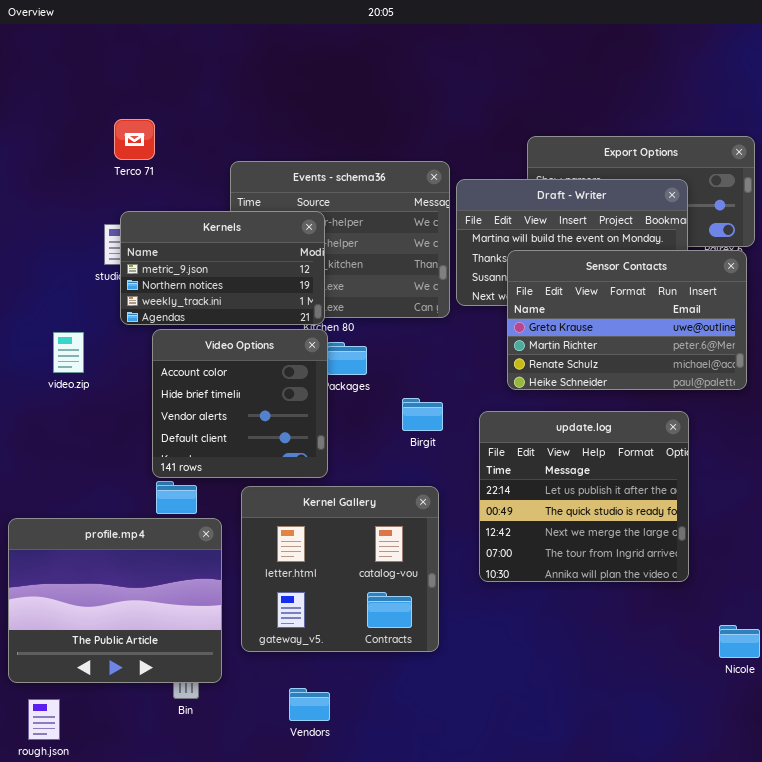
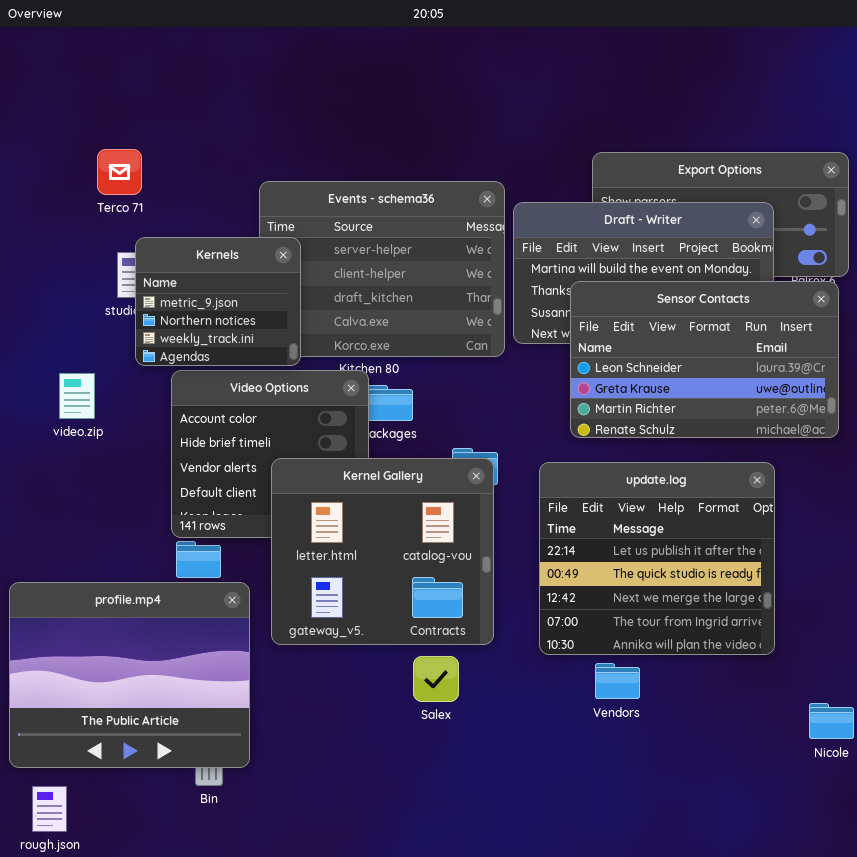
Terco 71: [114,119,155,160] -> [97,149,142,195], moved
Kernels: [120,211,325,325] -> [135,237,301,366], resized
Sensor Contacts: [507,250,747,390] -> [570,281,839,438], scrolled up 1 row
Kernel Gallery: [241,486,439,652] -> [271,458,494,645], moved
Vendors: [289,688,330,721] -> [595,663,640,699], moved

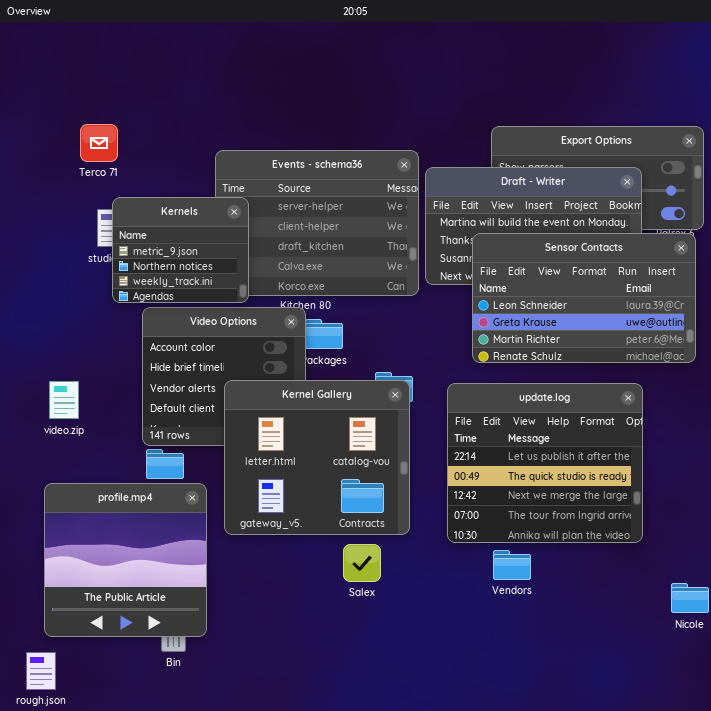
video.zip: [59,373,95,419] -> [49,381,79,419], moved
profile.mp4: [9,582,250,768] -> [44,483,207,637], resized

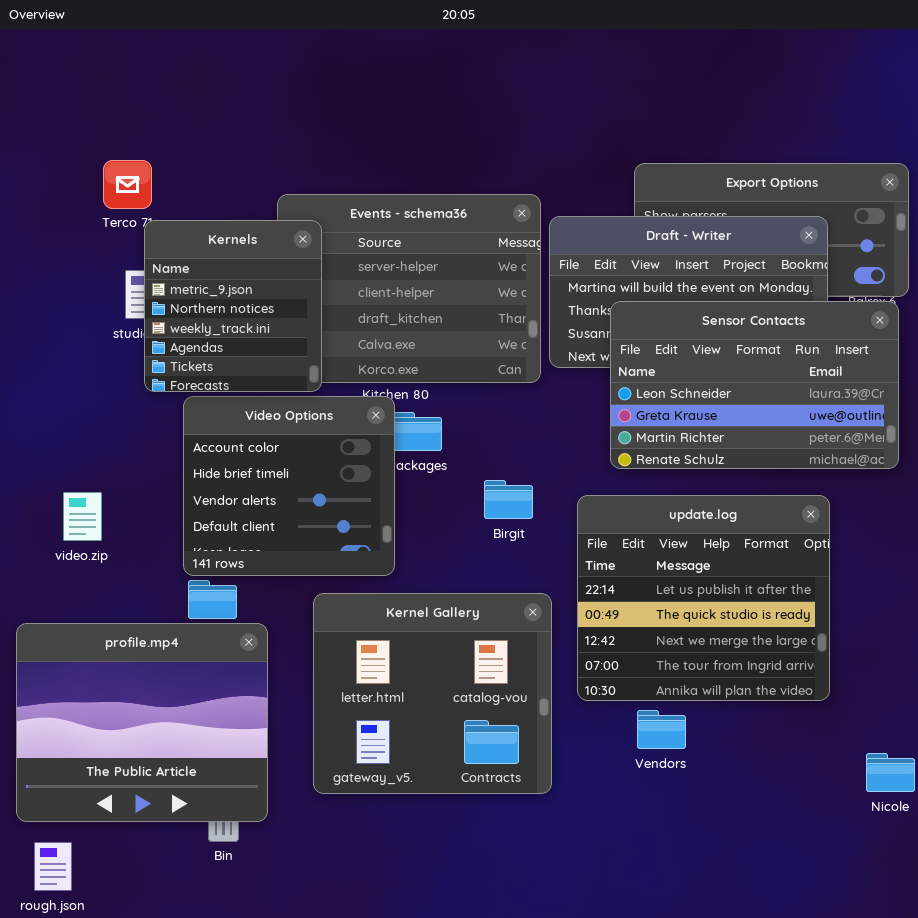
Kernels: [112,197,249,303] -> [144,220,322,392], resized
Kernel Gallery: [224,380,410,535] -> [313,593,552,794], moved
profile.mp4: [44,483,207,637] -> [16,623,268,822], resized

